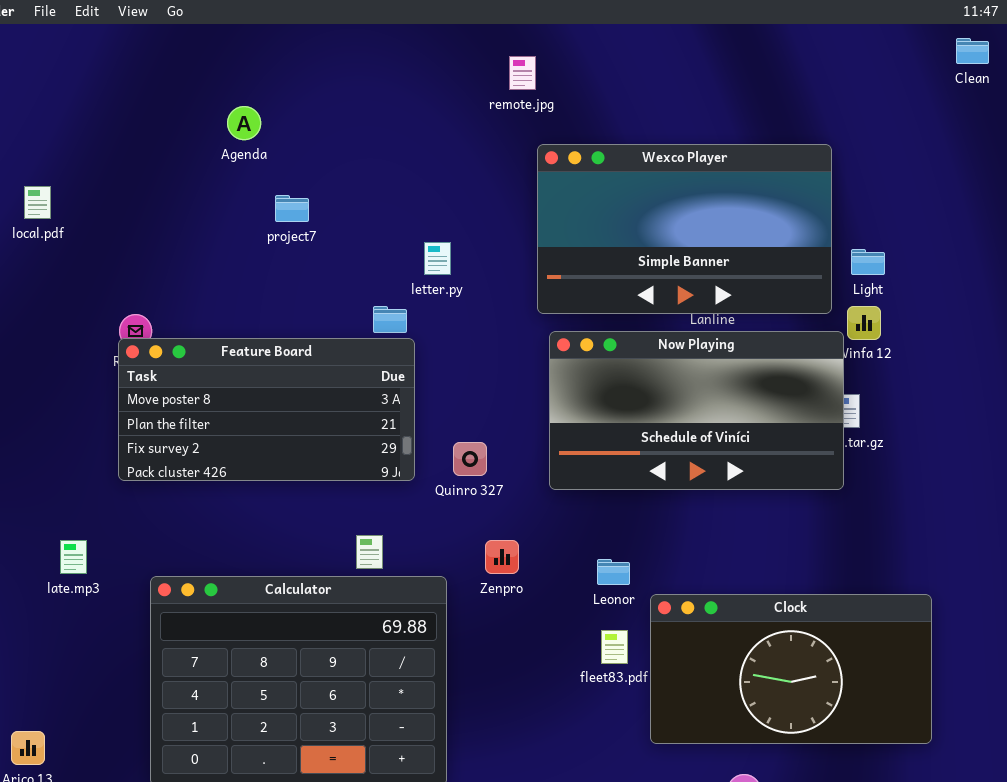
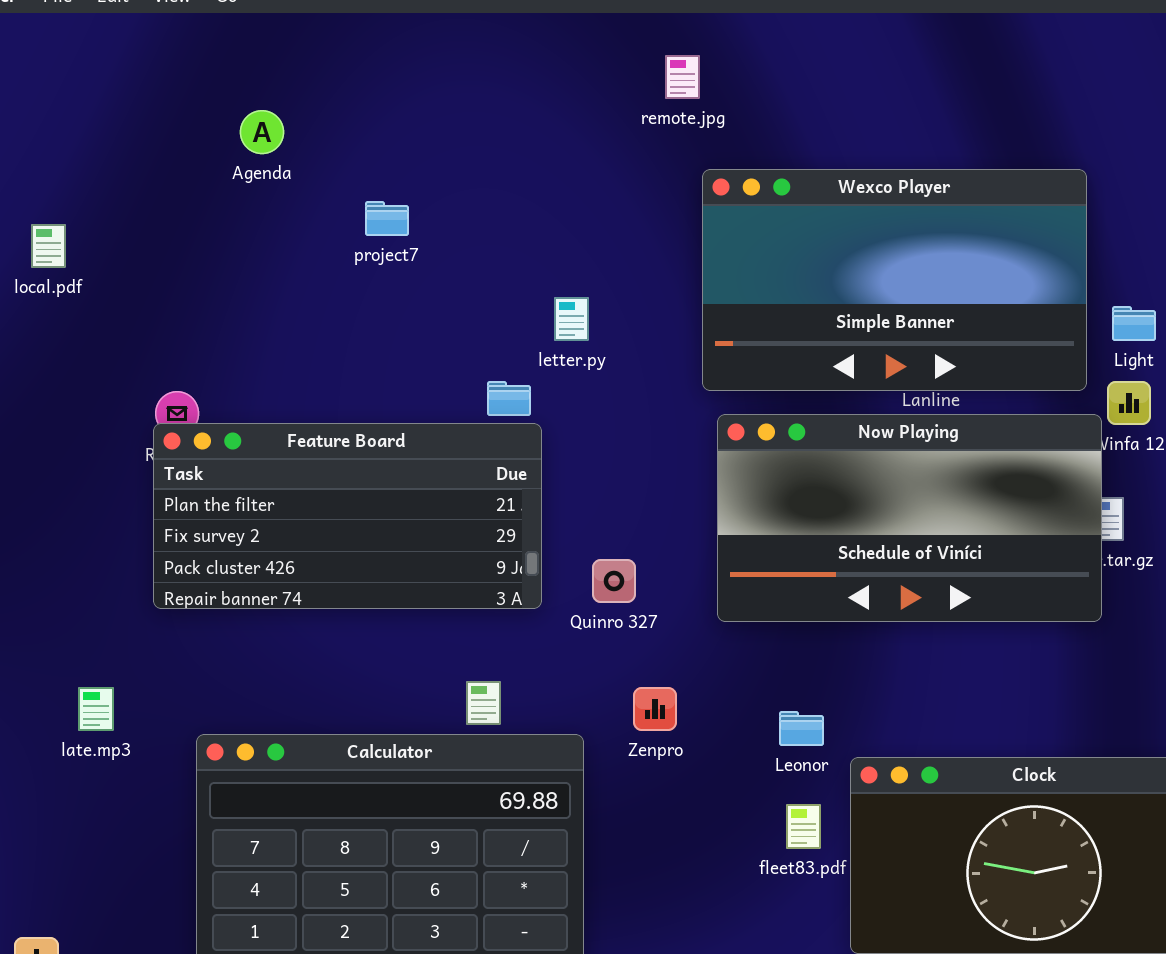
Agenda: [227,106,261,140] -> [240,110,284,154], moved
project7: [275,195,309,222] -> [365,201,409,236], moved
Feature Board: [118,338,415,481] -> [153,423,542,609], scrolled down 1 row

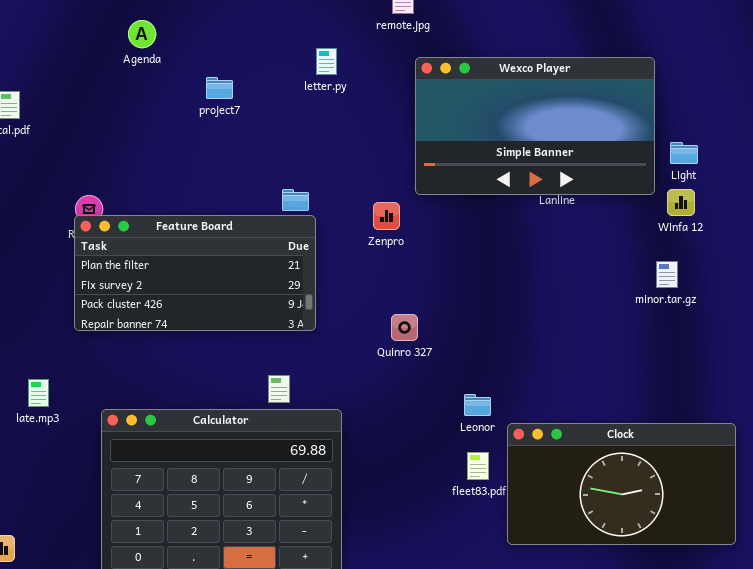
letter.py: [554,297,589,341] -> [316,48,337,75], moved
Now Playing: [717,414,1102,622] -> none, closed
Quinro 327: [592,559,636,603] -> [391,314,418,341], moved
Zenpro: [633,687,677,731] -> [373,202,400,230], moved

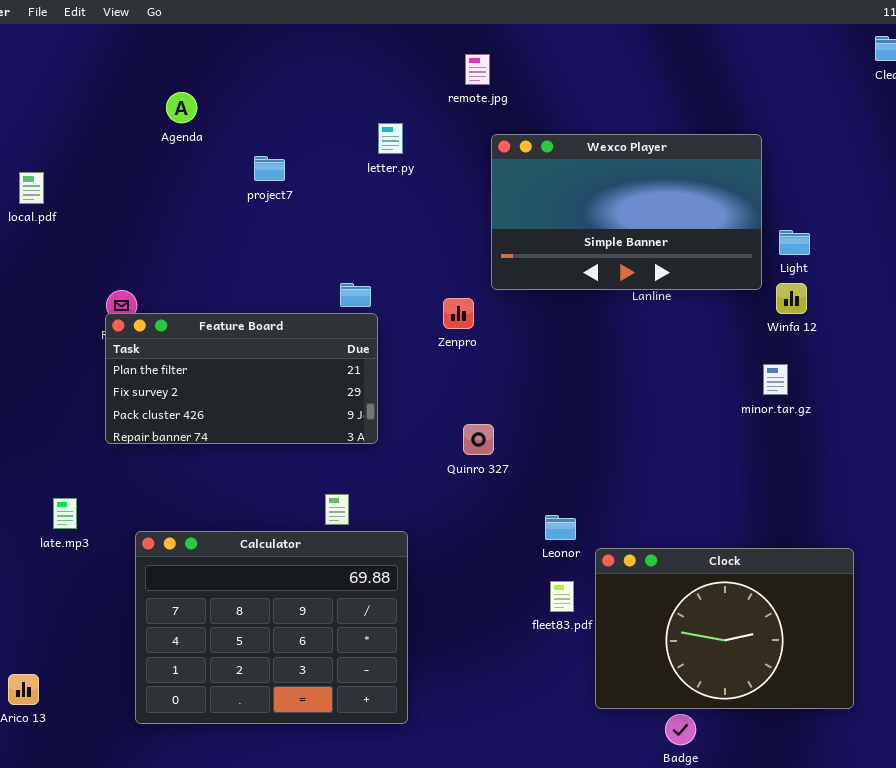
Clock: [507,423,736,545] -> [595,548,854,709], resized

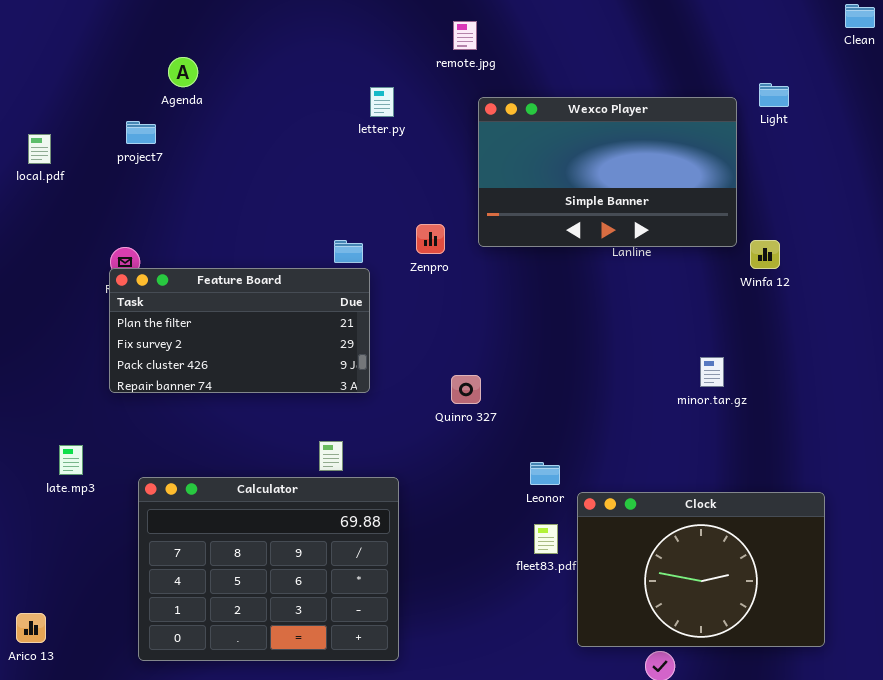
project7: [254,156,285,181] -> [126,121,156,144], moved
Light: [779,230,810,255] -> [759,83,789,107], moved
Zenpro: [443,298,474,329] -> [416,224,445,254], moved
minor.tar.gz: [763,364,788,395] -> [700,357,724,387], moved

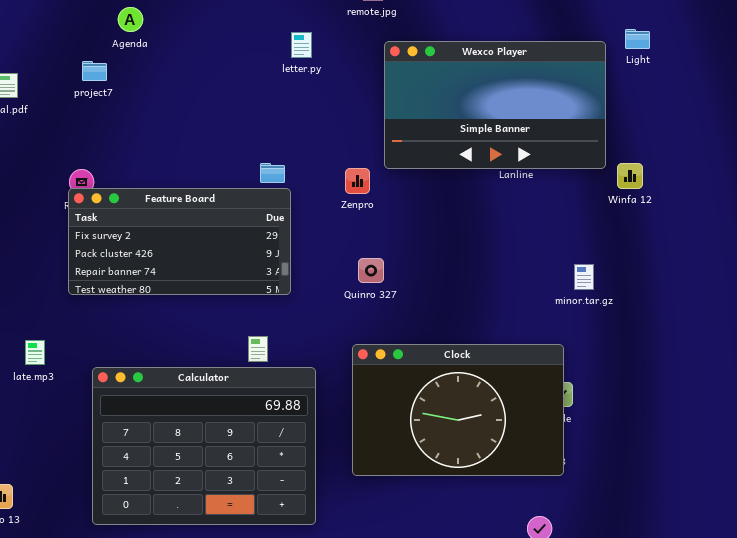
Zenpro: [416,224,445,254] -> [345,168,370,194], moved
Feature Board: [109,268,370,393] -> [68,188,291,295], scrolled down 1 row
Quinro 327: [451,375,481,404] -> [358,258,384,283], moved
Clock: [577,492,825,647] -> [352,344,564,476], moved

